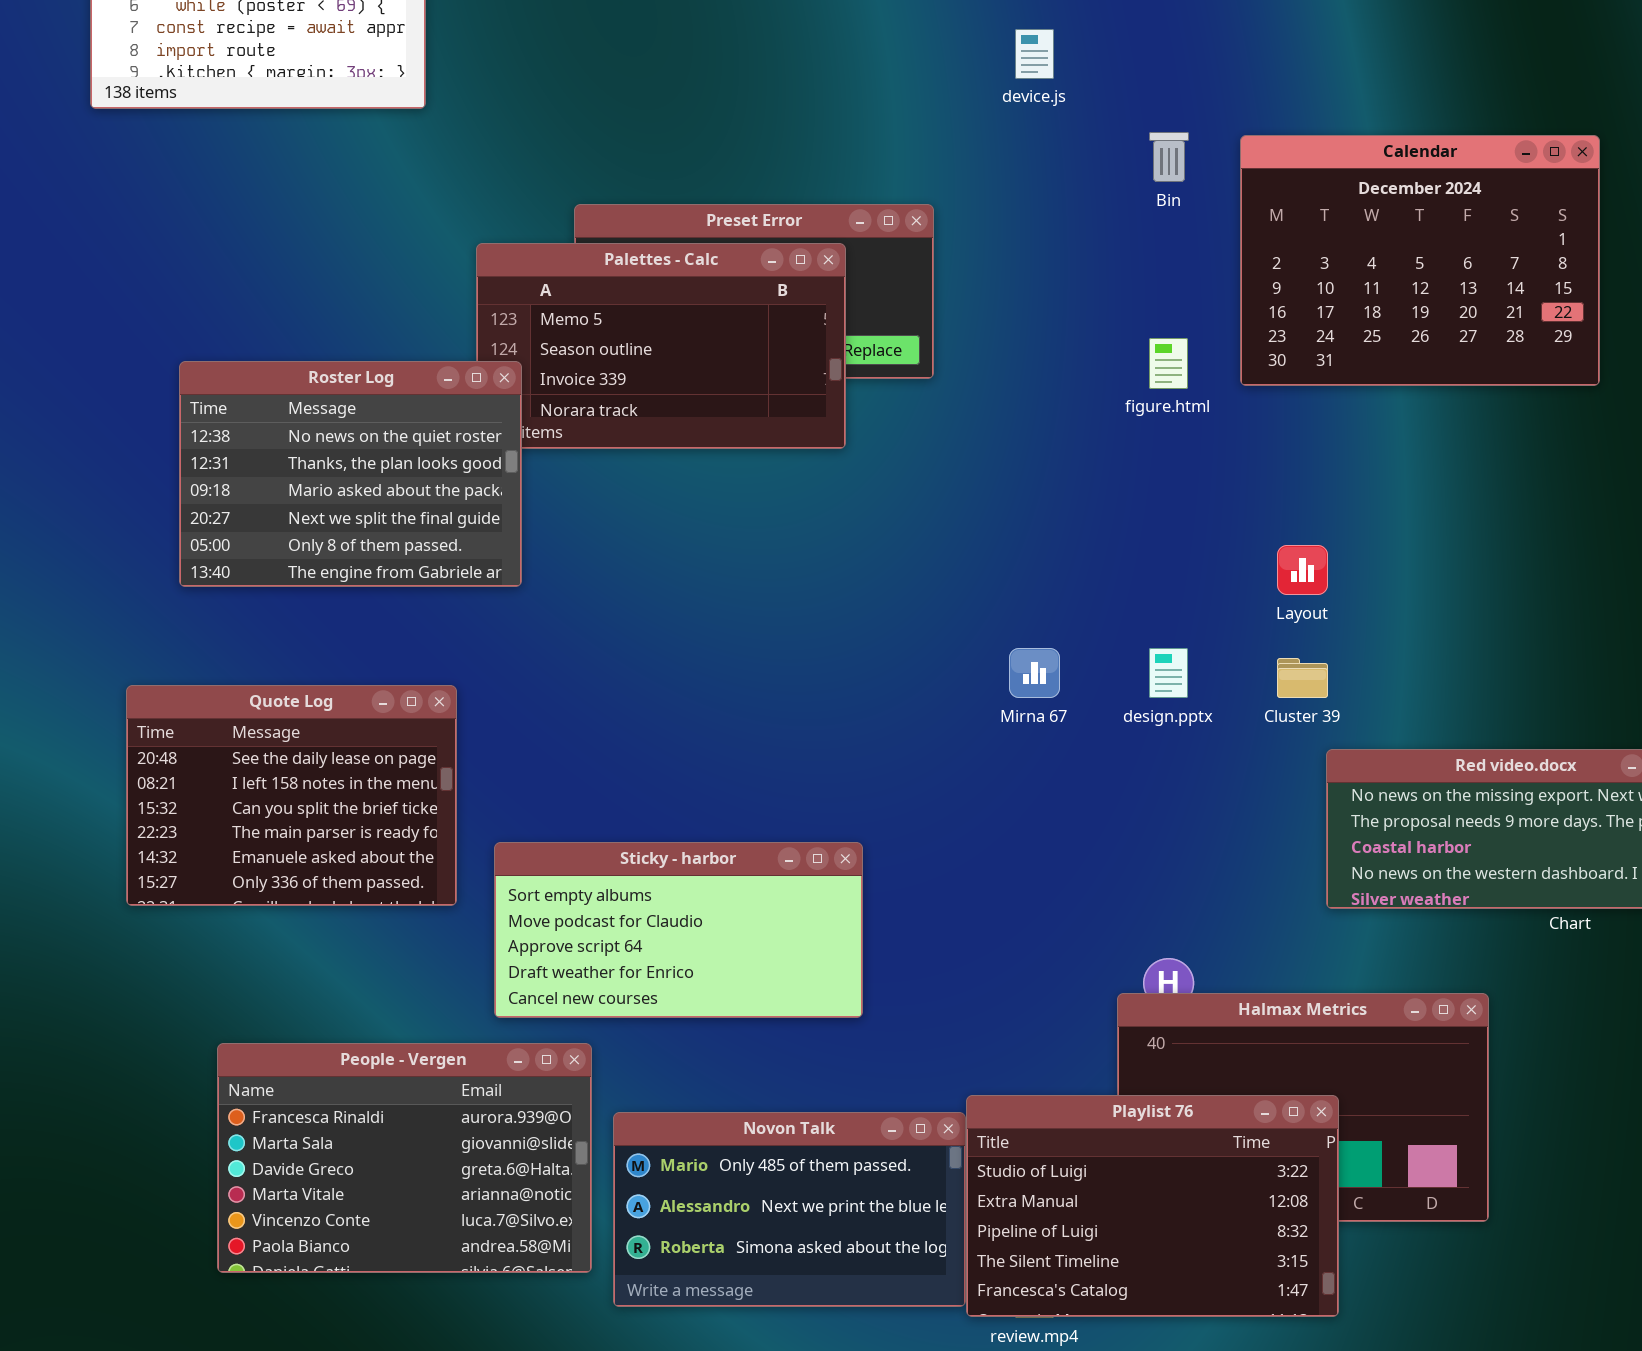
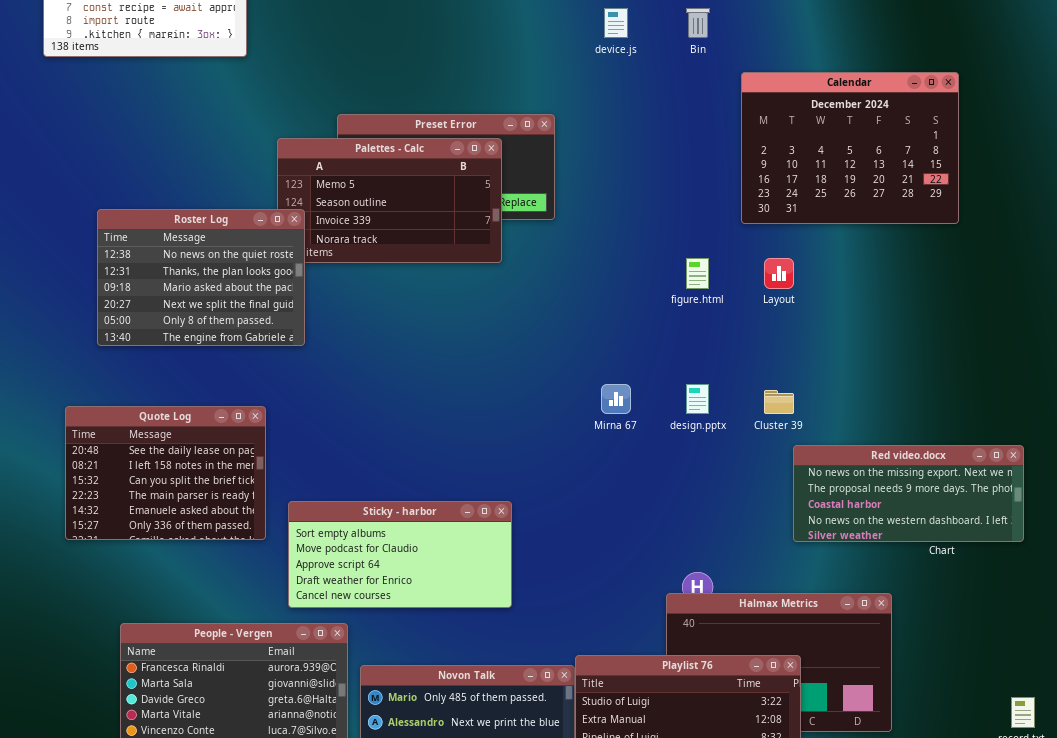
Bin: [1149,132,1189,182] -> [686,8,710,38], moved
figure.html: [1149,338,1188,389] -> [686,258,709,289], moved
Layout: [1277,545,1328,595] -> [764,258,794,289], moved

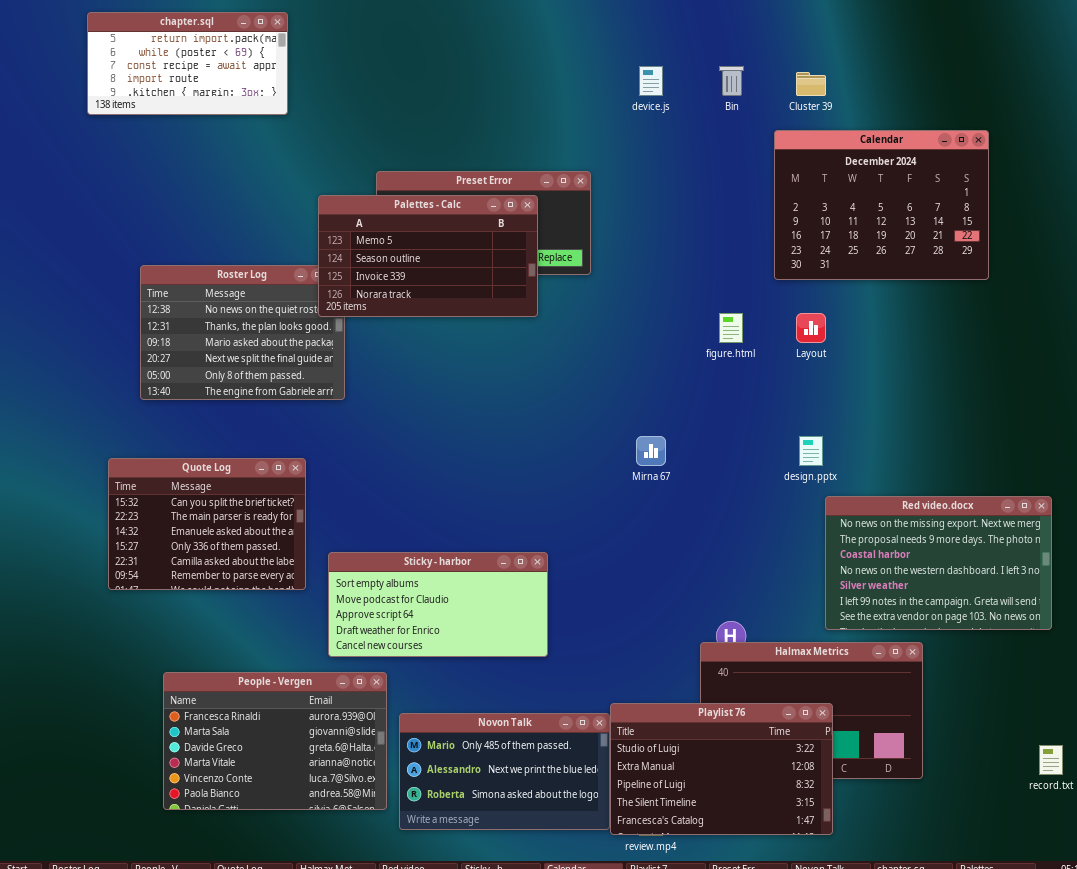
Palettes - Calc: [277,138,502,263] -> [318,195,538,317], raised
design.pptx: [686,384,709,414] -> [799,436,823,466], moved
Cluster 39: [764,390,794,414] -> [796,72,826,96], moved
Quote Log: [65,406,266,540] -> [108,458,306,590], scrolled down 2 rows
Red video.docx: [793,445,1024,542] -> [825,496,1052,630], resized

